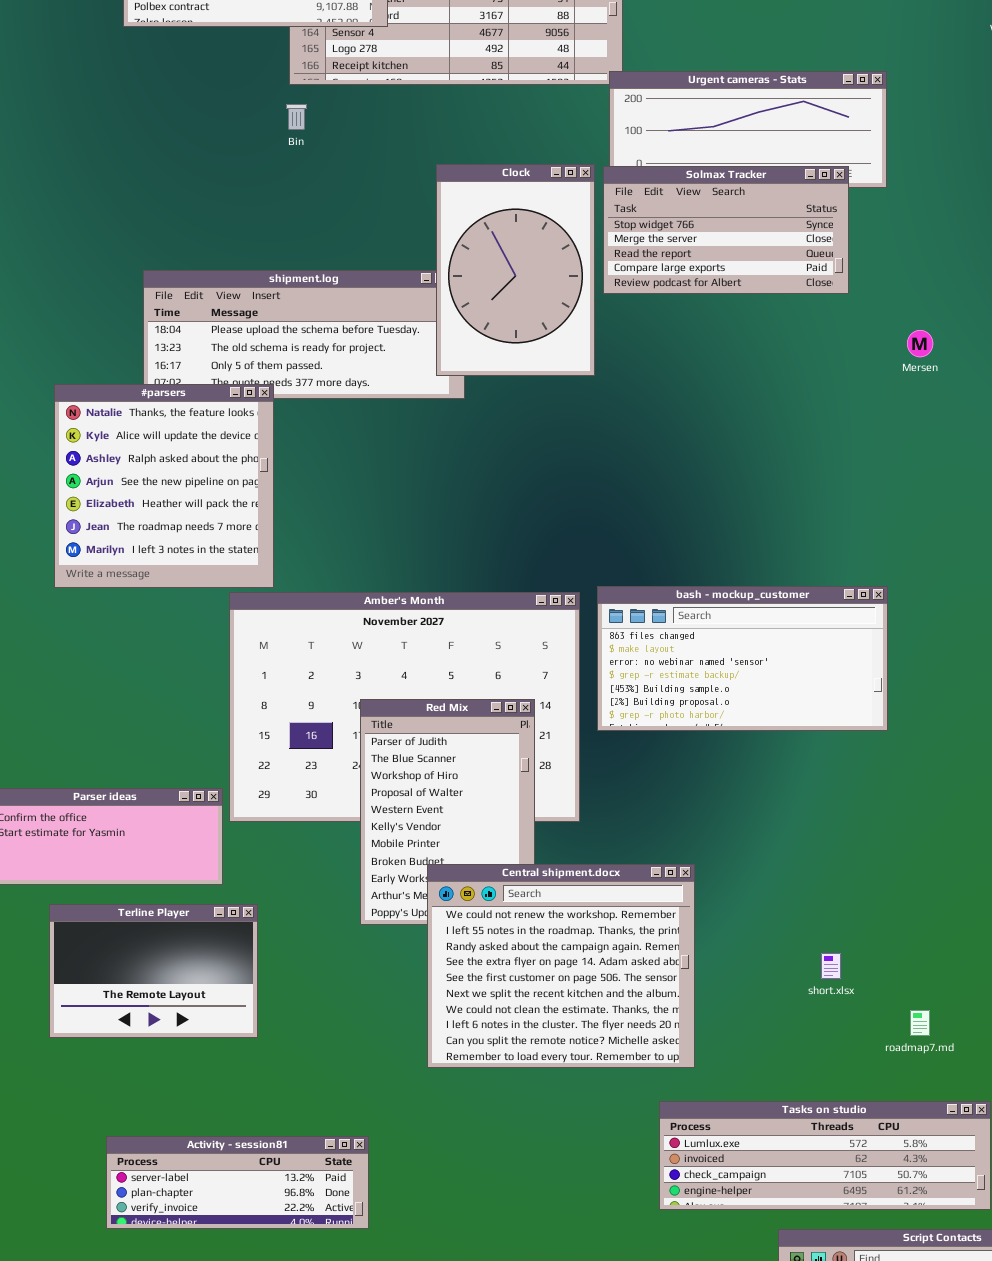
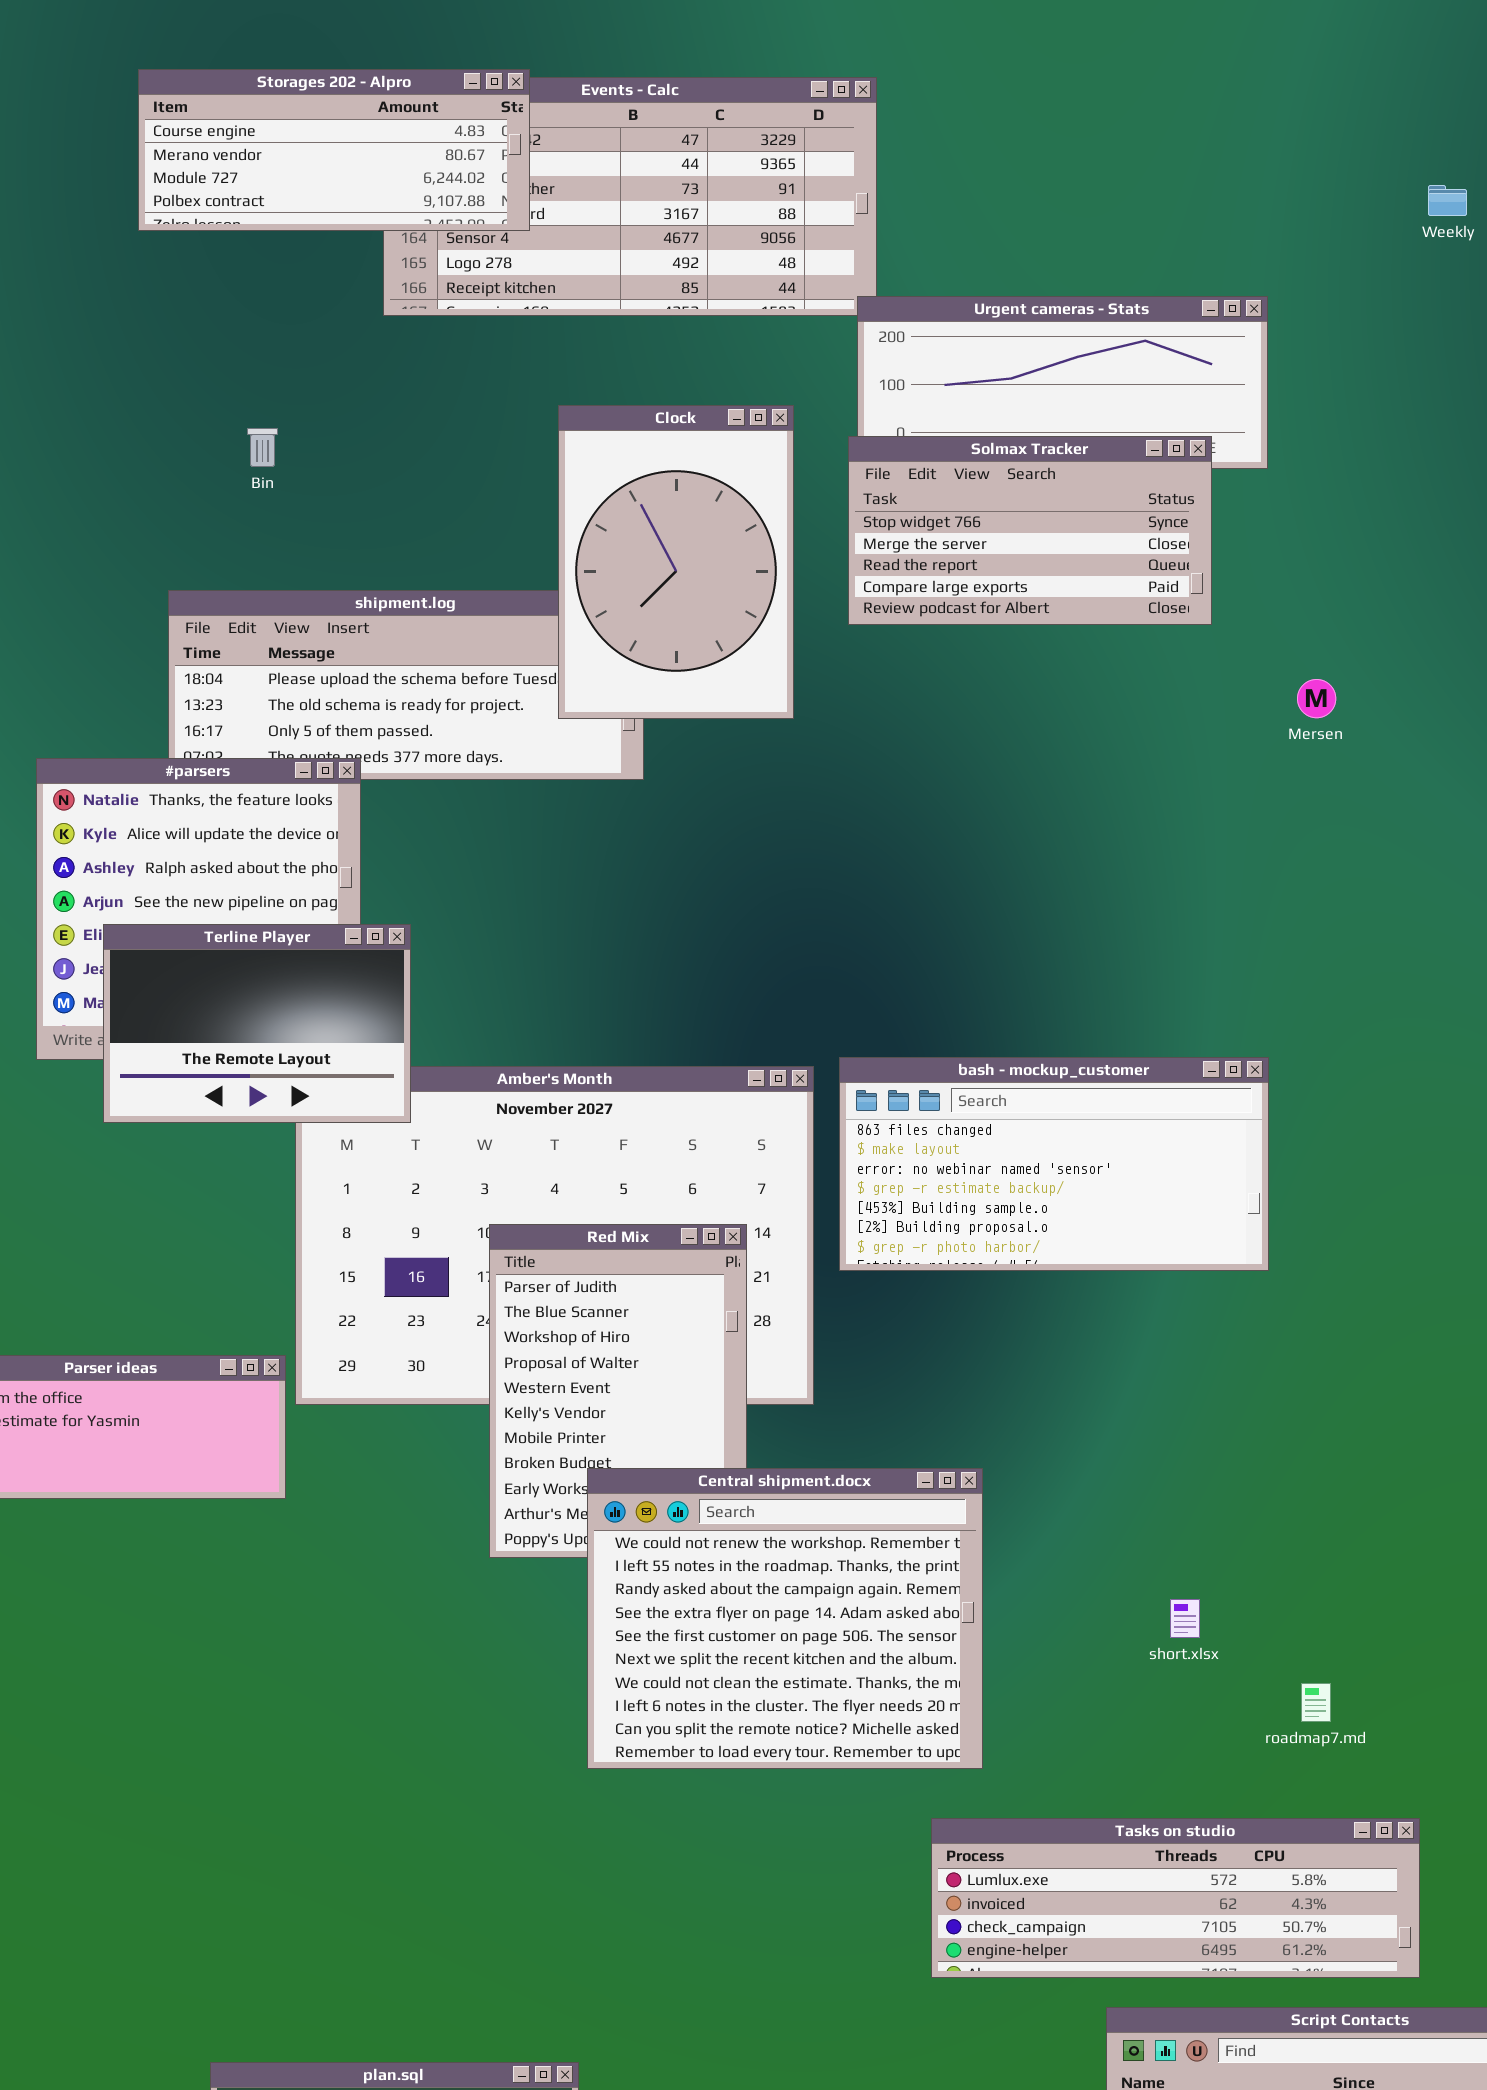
Bin: [286,104,307,130] -> [247,428,278,467], moved
Clock: [436,164,595,376] -> [558,405,794,719], moved
Terline Player: [49,904,258,1038] -> [103,924,411,1123], moved
Activity - session81: [106,1136,369,1229] -> none, closed

